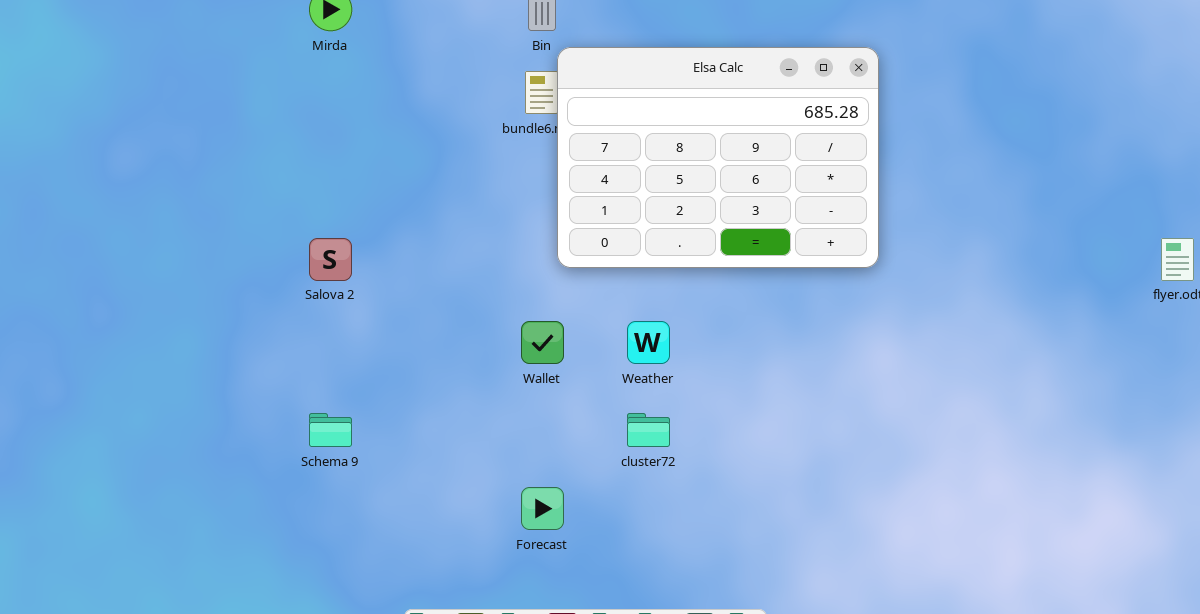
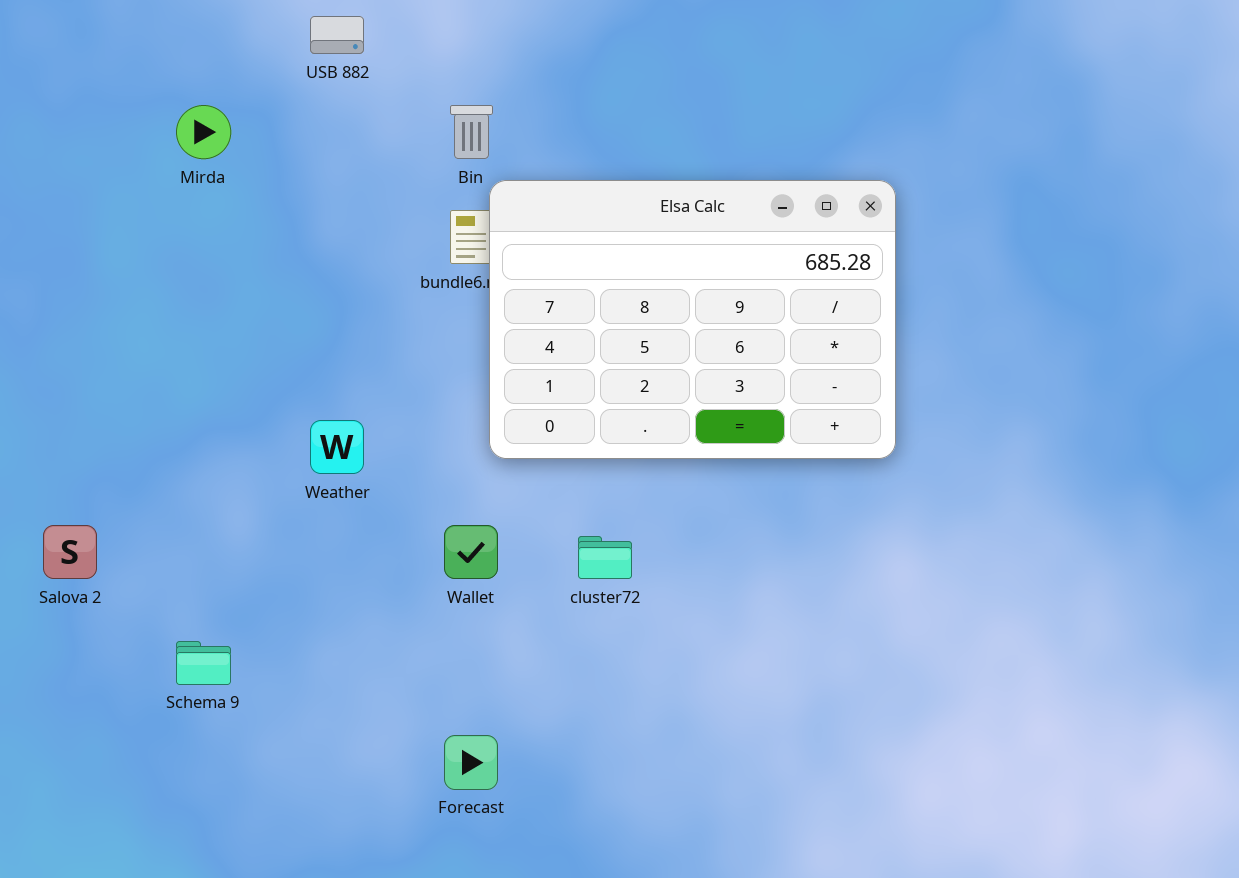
Salova 2: [309,238,352,281] -> [43,525,97,579], moved
Weather: [627,321,670,364] -> [310,420,364,474], moved
cluster72: [627,413,670,447] -> [578,536,632,579], moved

